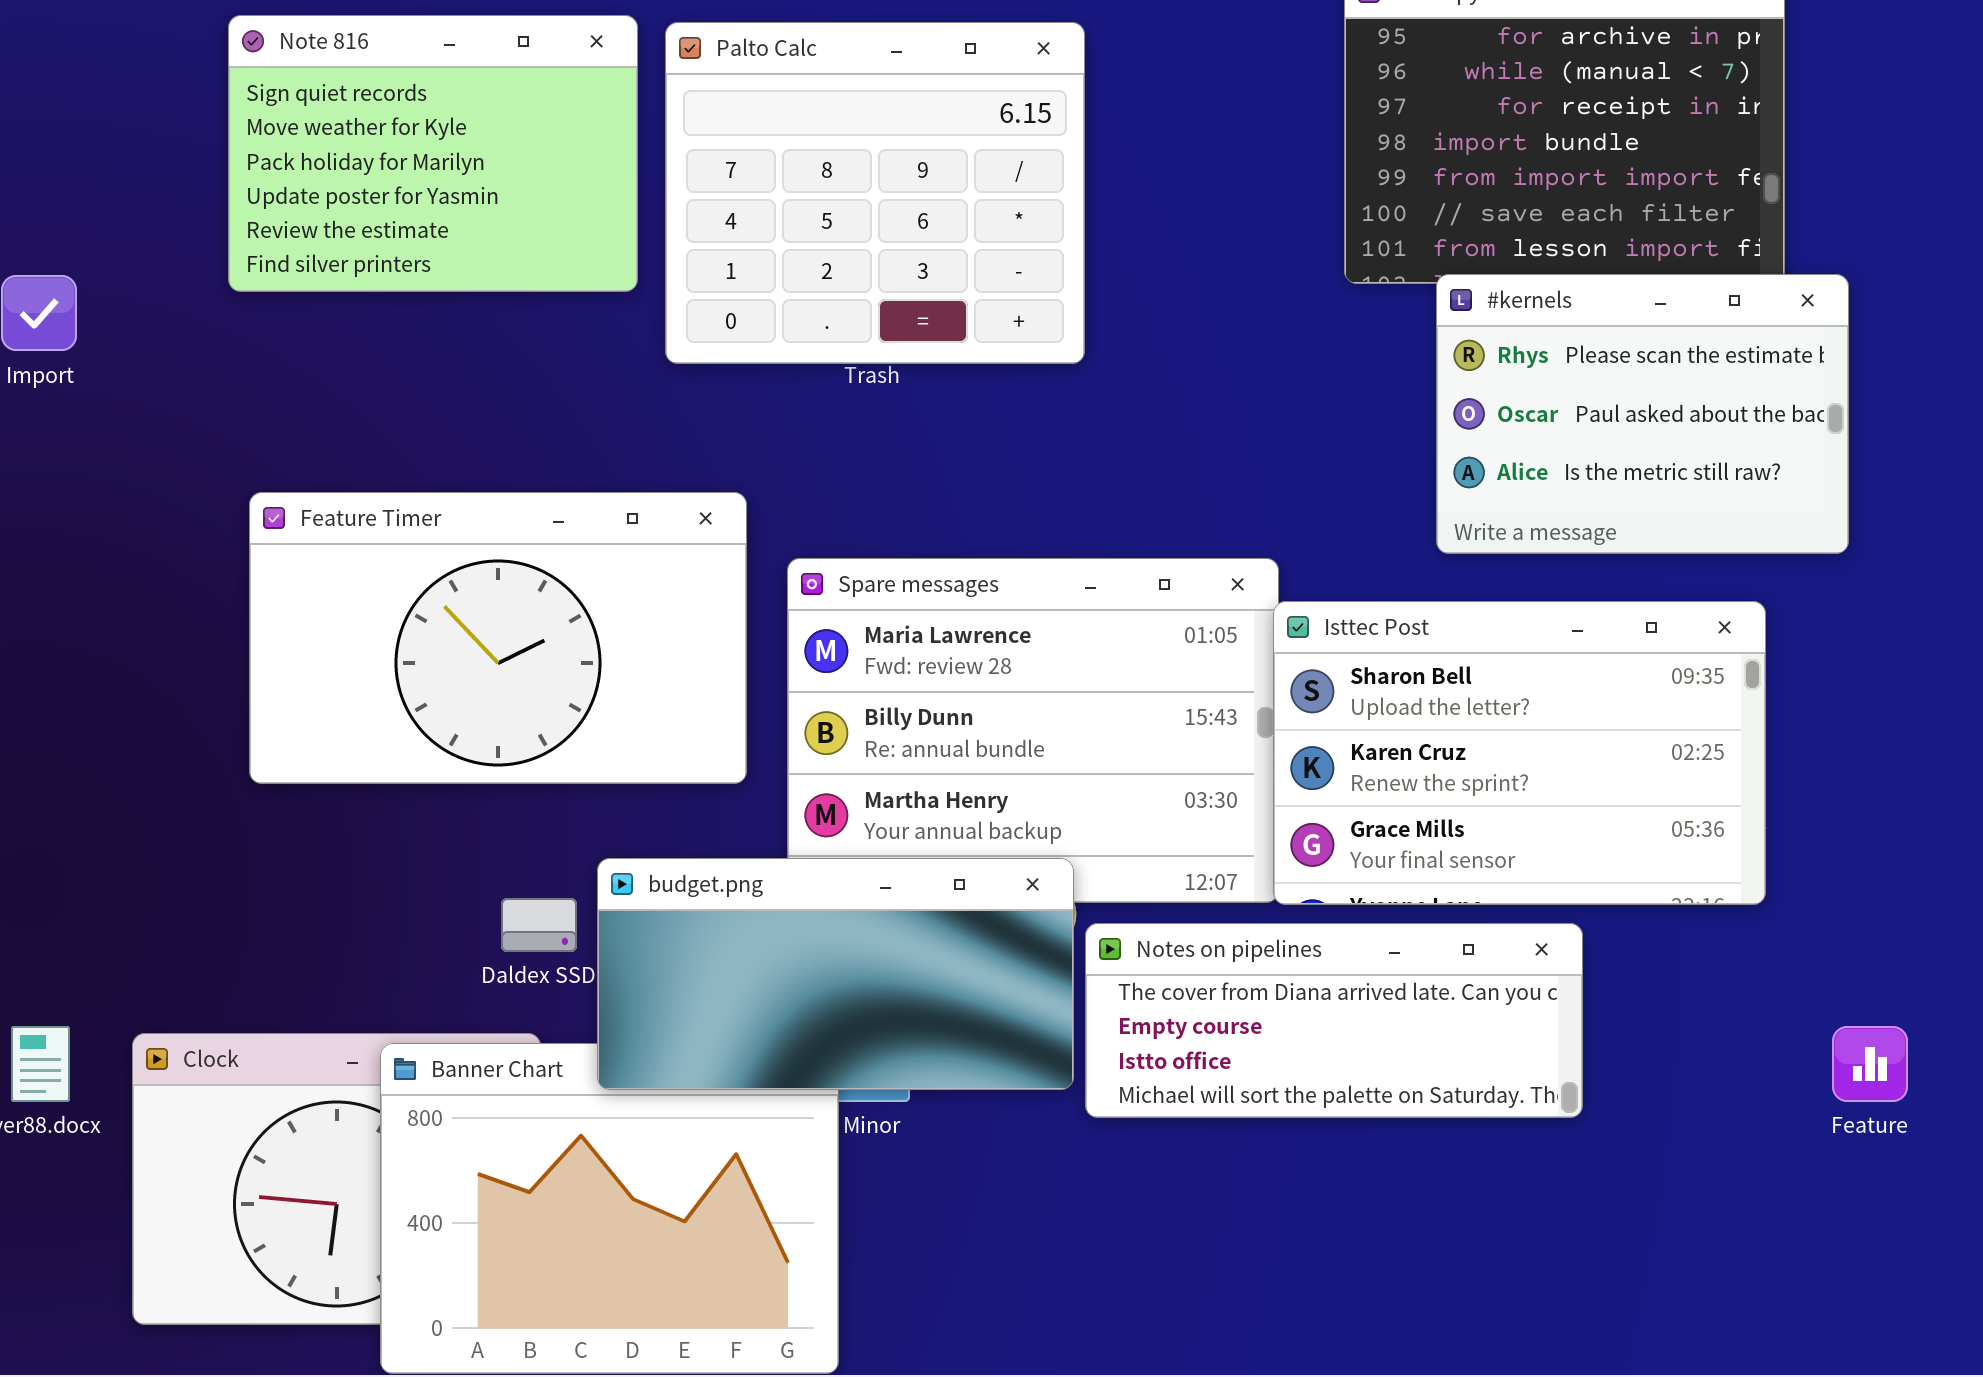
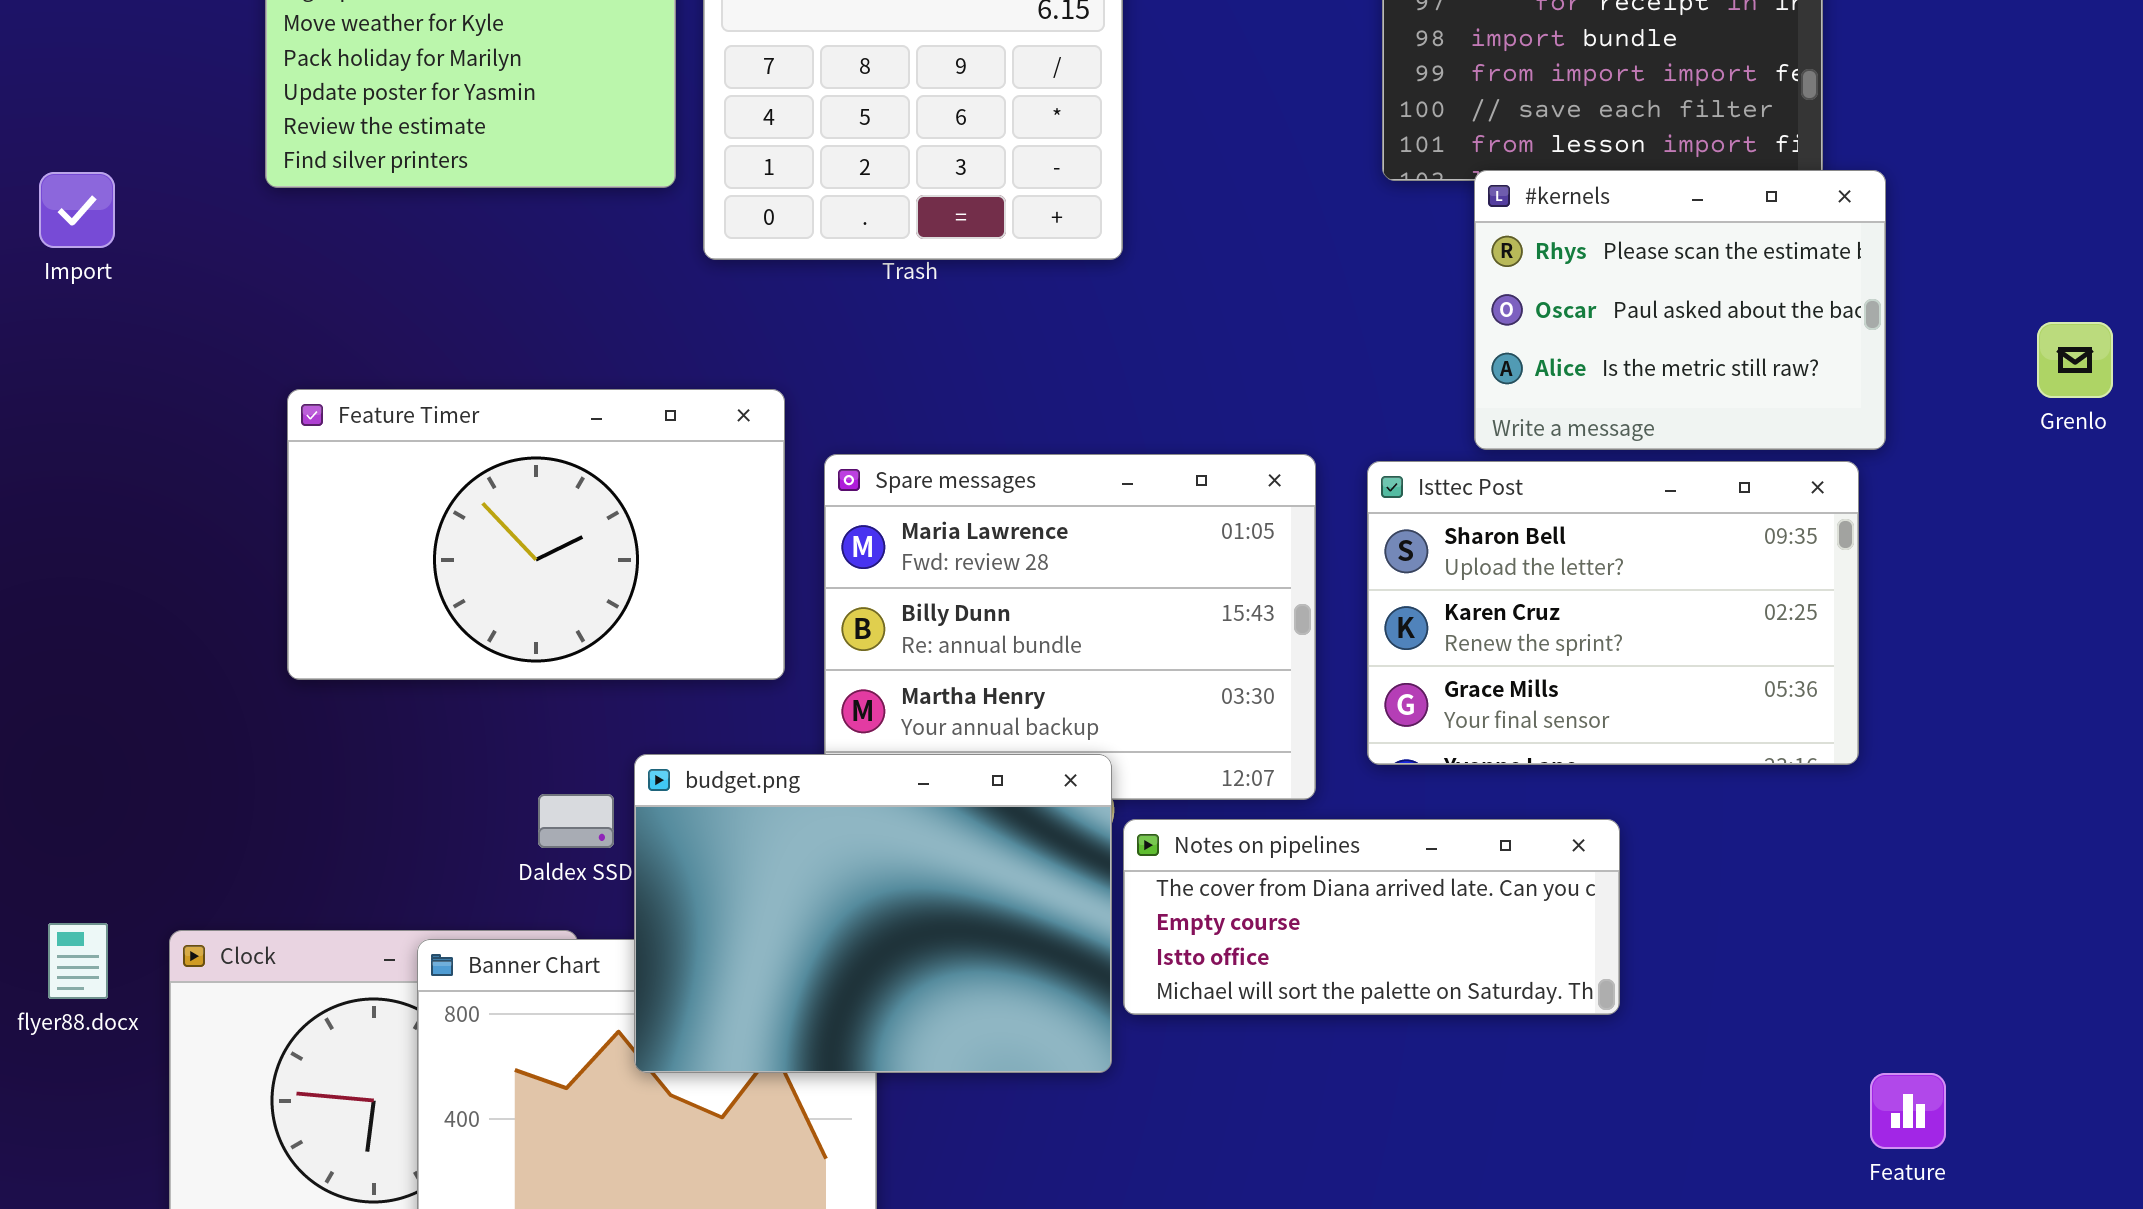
Isttec Post: [1273,601,1766,905] -> [1367,461,1859,765], moved
budget.png: [597,858,1074,1090] -> [634,754,1112,1073], resized
Feature: [1832,1026,1908,1102] -> [1870,1073,1946,1149], moved

